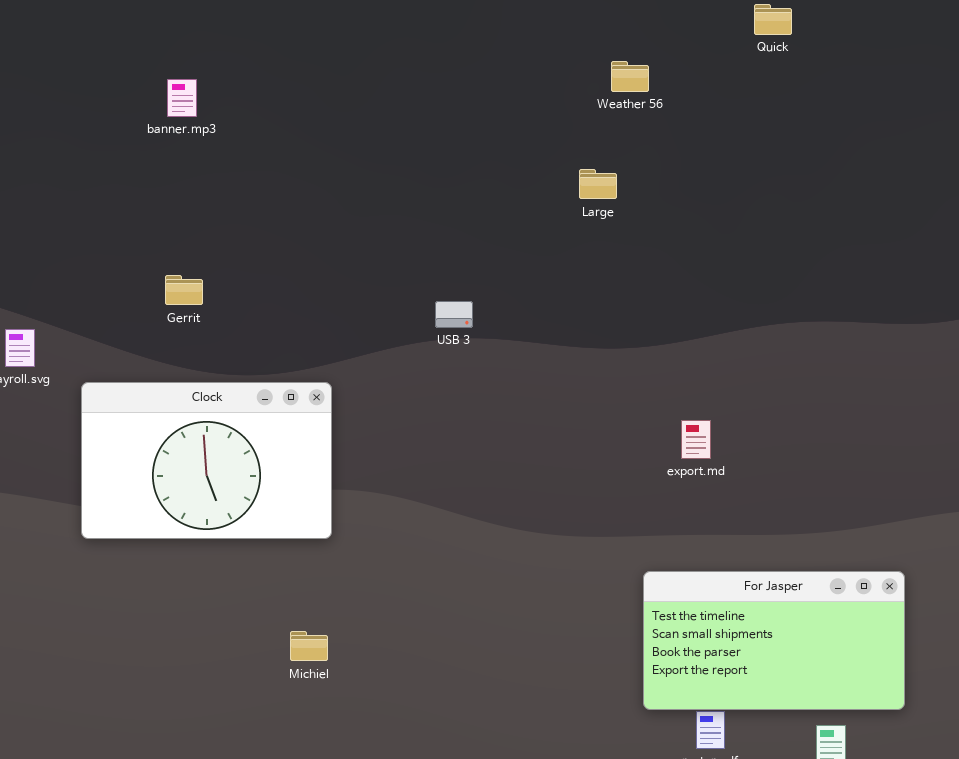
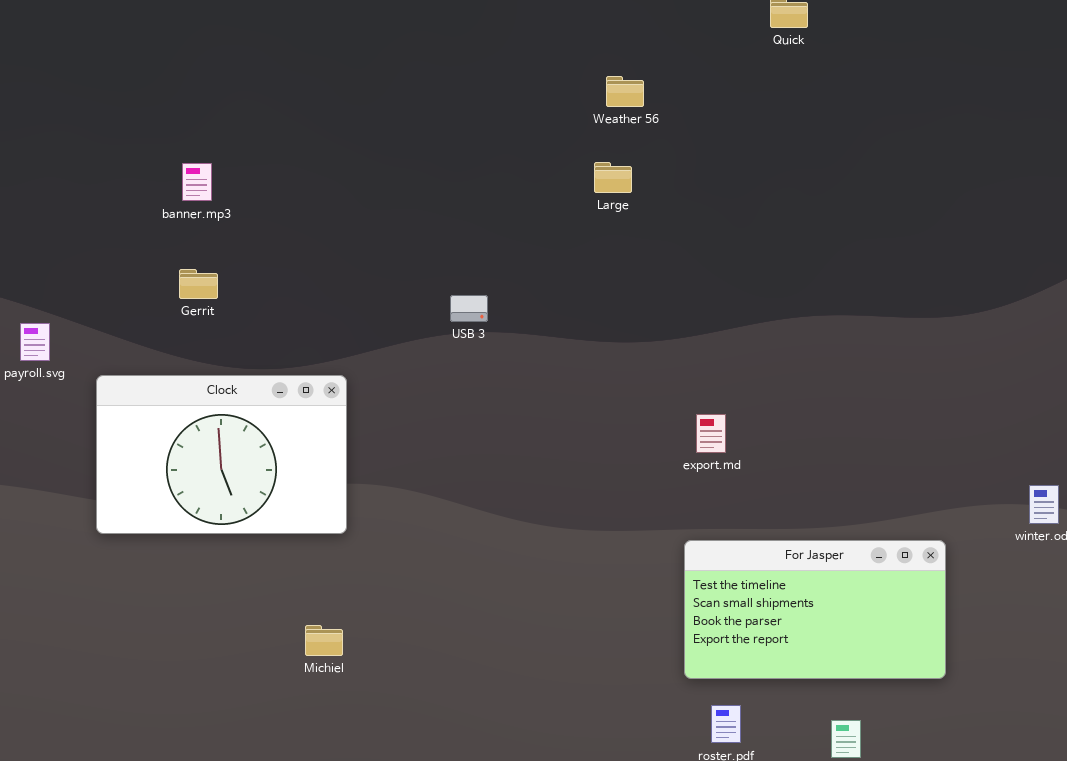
Weather 56: [611,61,649,92] -> [606,76,644,107], moved
banner.mp3: [167,79,197,117] -> [182,163,212,201], moved
For Jasper: [643,571,905,710] -> [684,540,946,679], moved

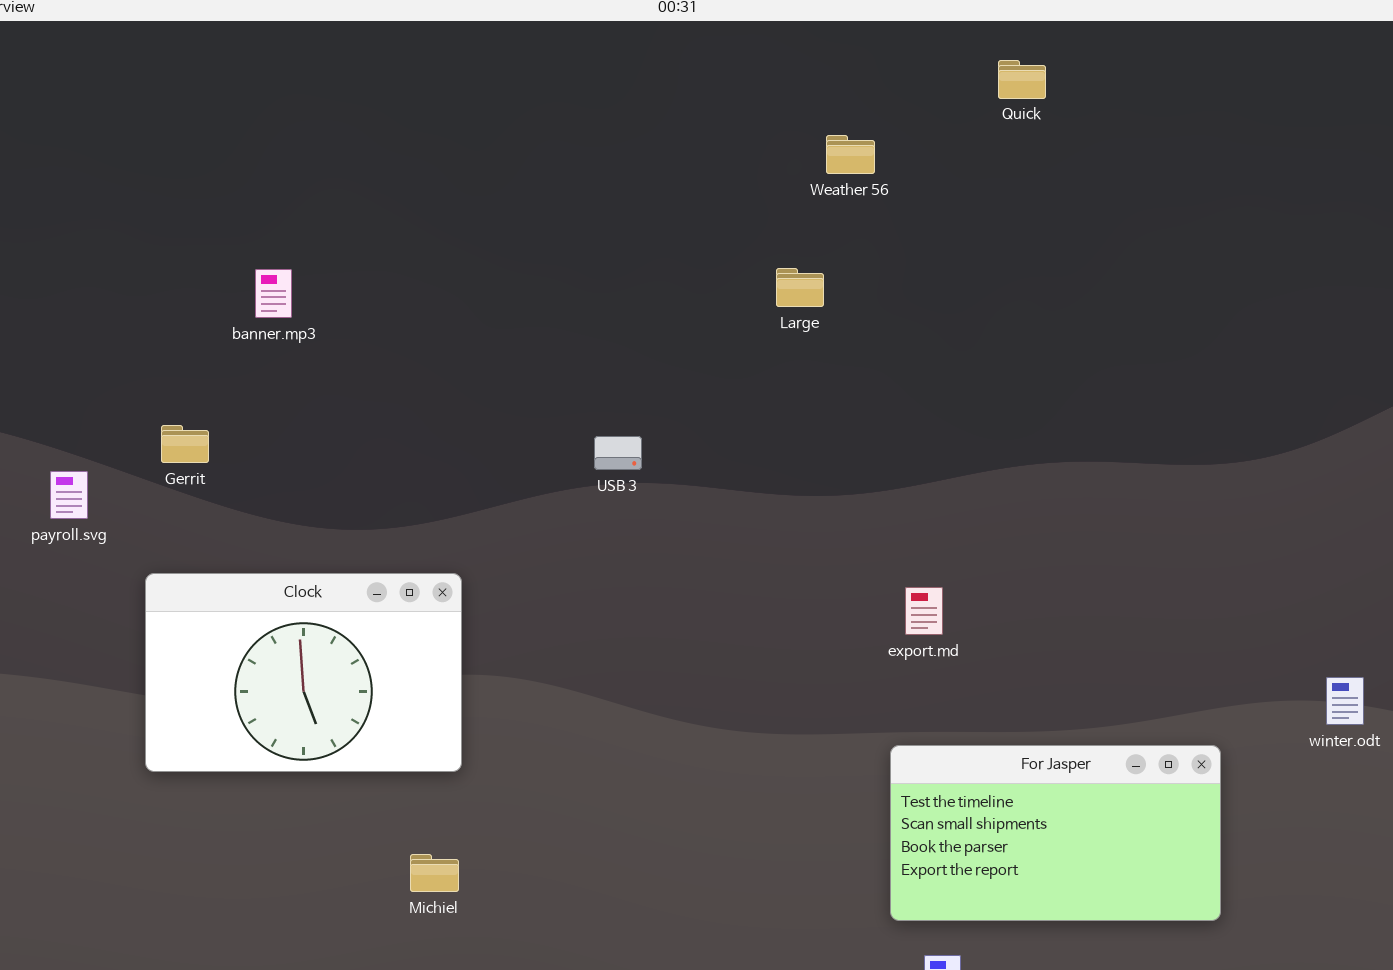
Weather 56: [606,76,644,107] -> [826,135,875,174], moved
Gerrit: [179,269,218,299] -> [161,425,209,463], moved
Clock: [96,375,347,534] -> [145,573,462,772], moved

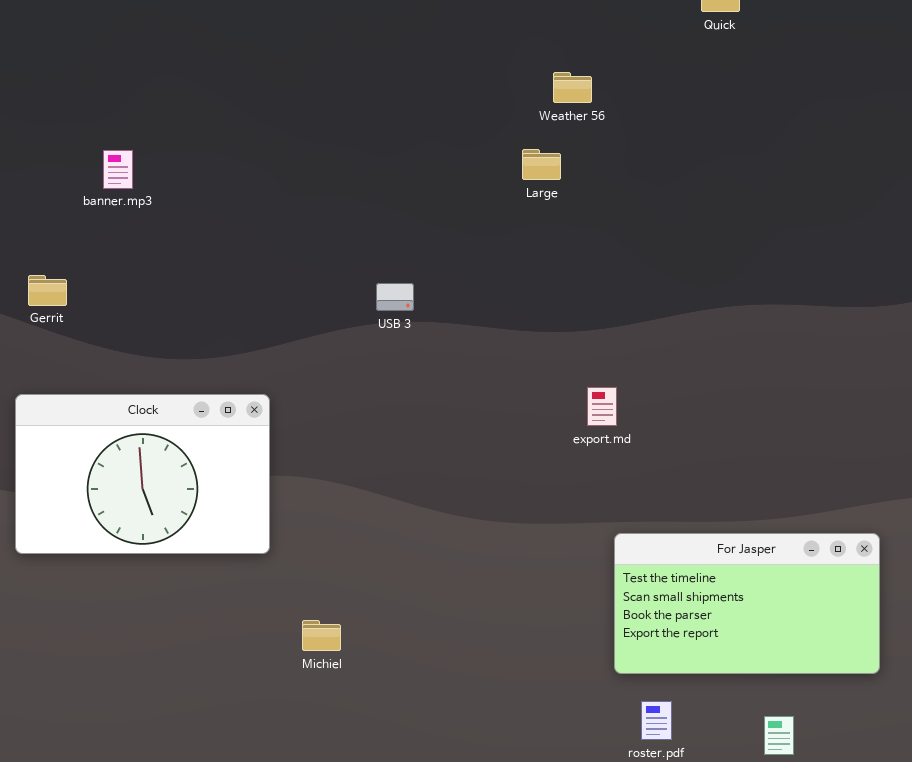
Weather 56: [826,135,875,174] -> [553,72,592,103], moved
export.md: [905,587,943,635] -> [587,387,617,426], moved
Michiel: [410,854,459,892] -> [302,620,341,651], moved

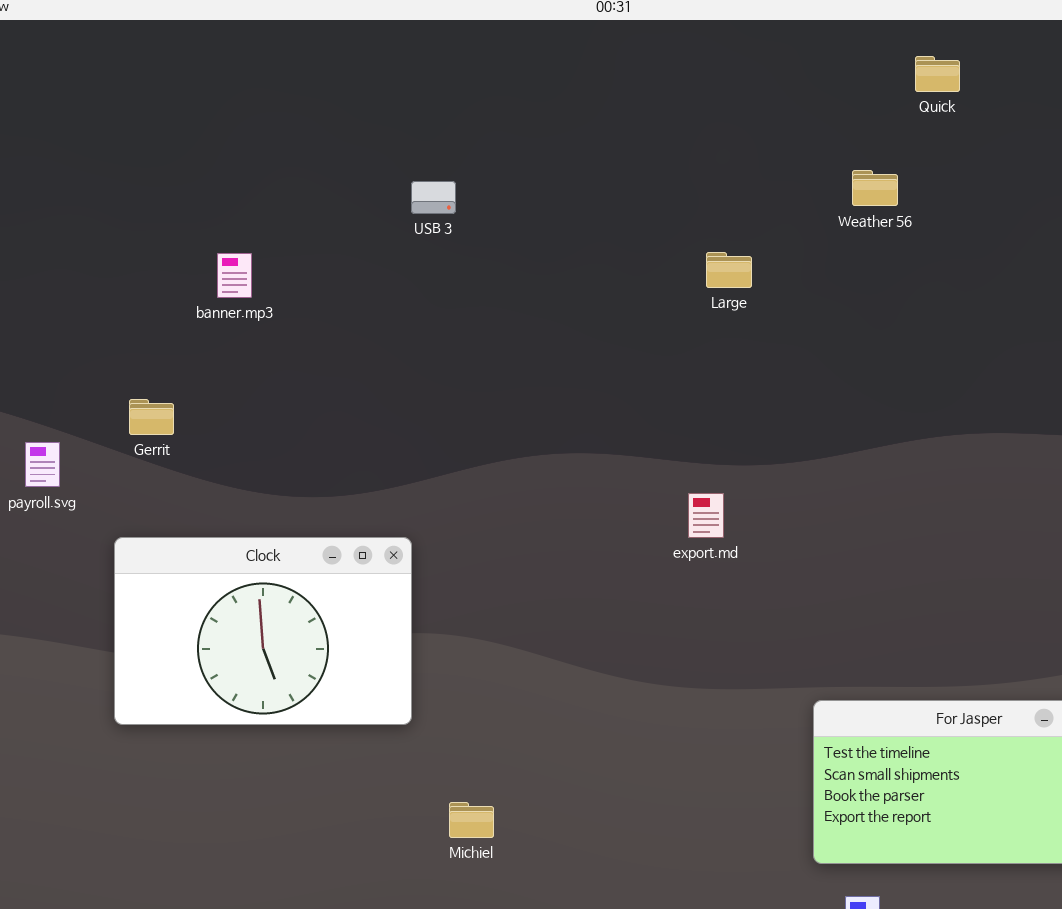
Weather 56: [553,72,592,103] -> [852,170,898,206], moved
USB 3: [376,283,414,311] -> [411,181,456,214], moved
export.md: [587,387,617,426] -> [688,493,724,538], moved

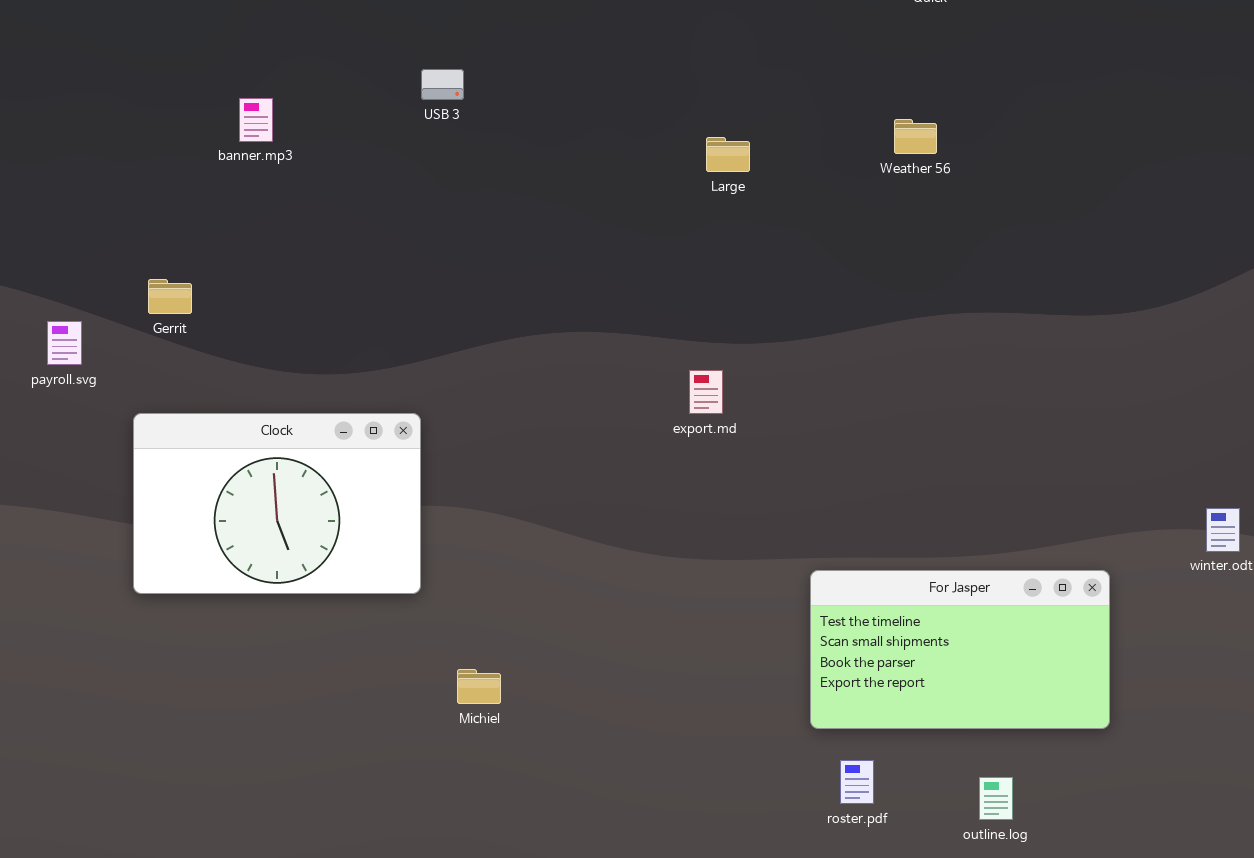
Weather 56: [852,170,898,206] -> [894,119,937,154], moved
banner.mp3: [217,253,252,298] -> [239,98,273,142], moved

